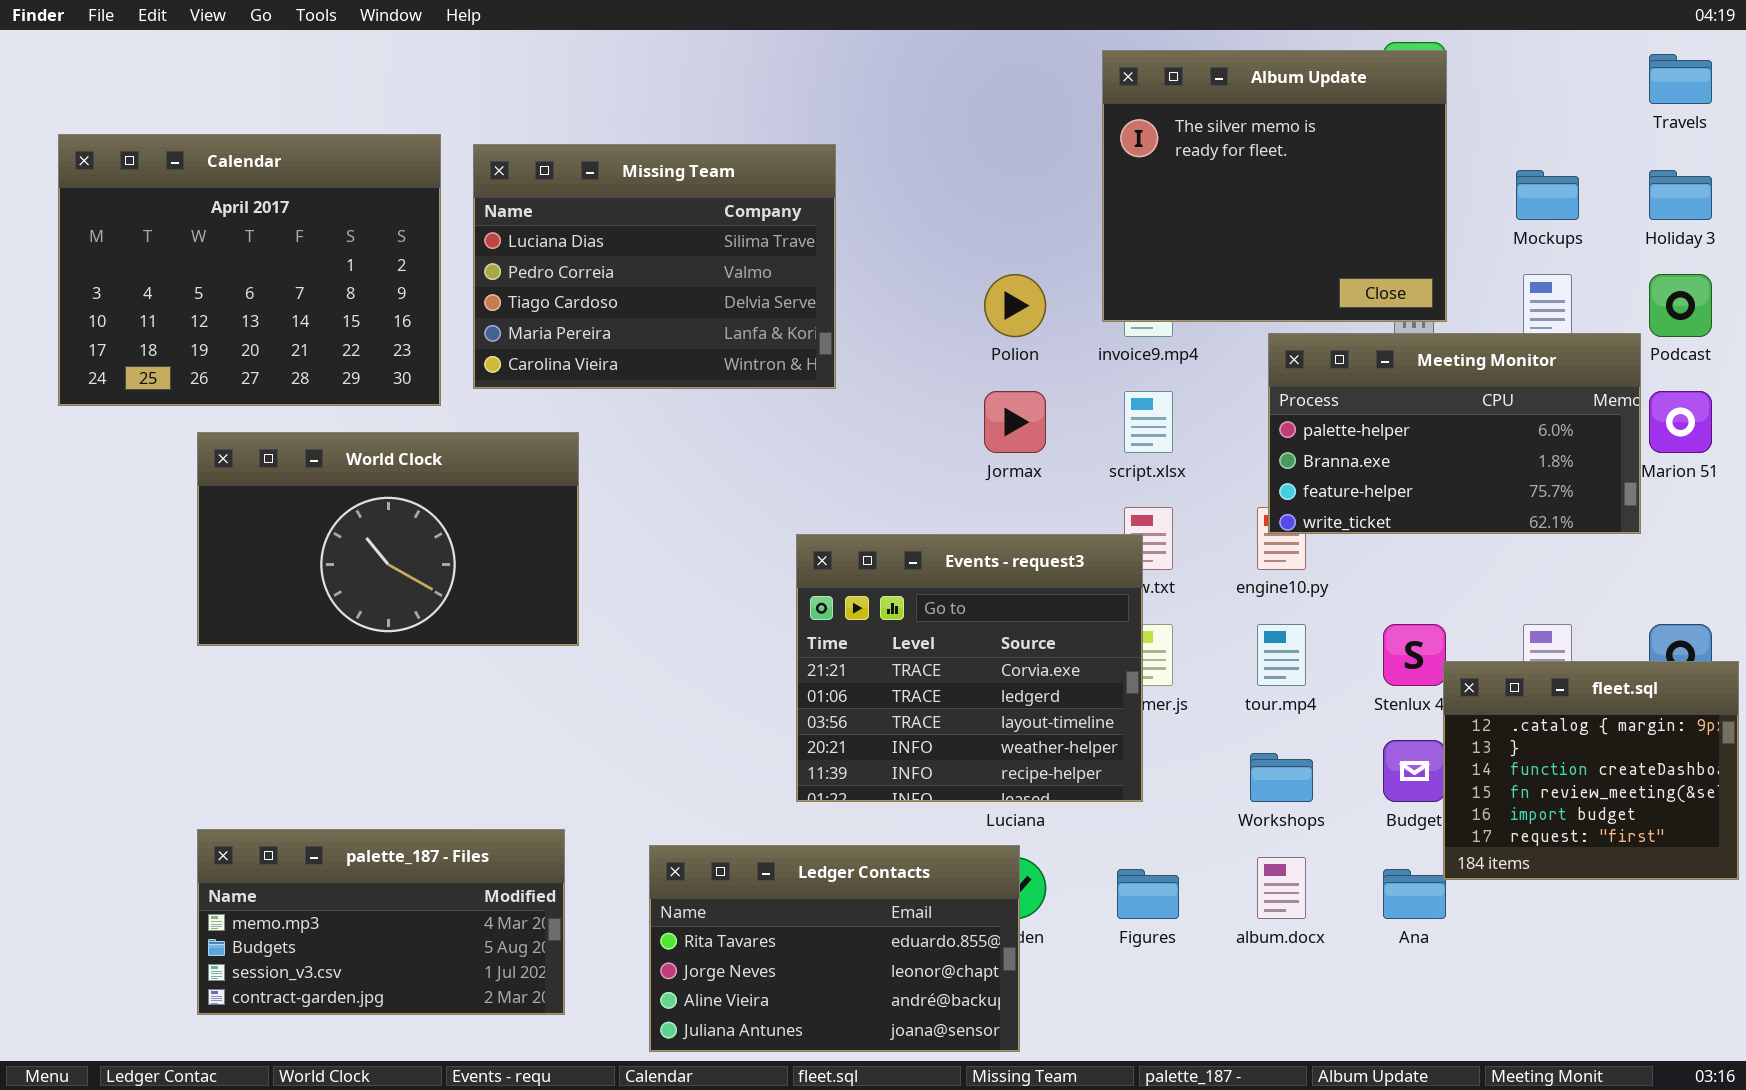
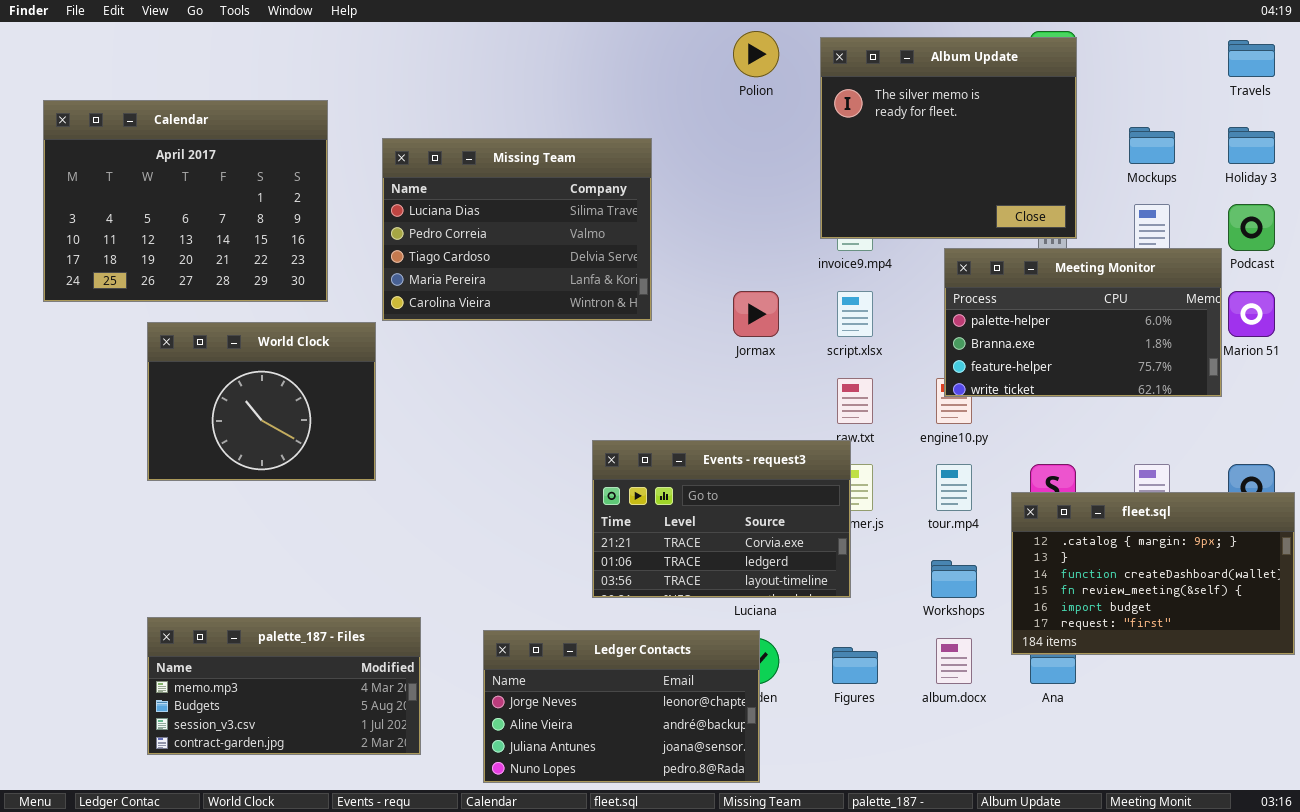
Missing Team: [473,144,836,389] -> [382,138,652,321], moved
Polion: [984,274,1046,337] -> [733,31,779,77], moved
World Clock: [197,432,579,646] -> [147,322,376,481], resized
Events - request3: [796,534,1143,802] -> [592,440,851,598], resized
fleet.sql: [1443,661,1739,880] -> [1011,492,1295,655], resized
Ledger Contacts: [649,845,1020,1052] -> [483,630,760,783], scrolled down 1 row

